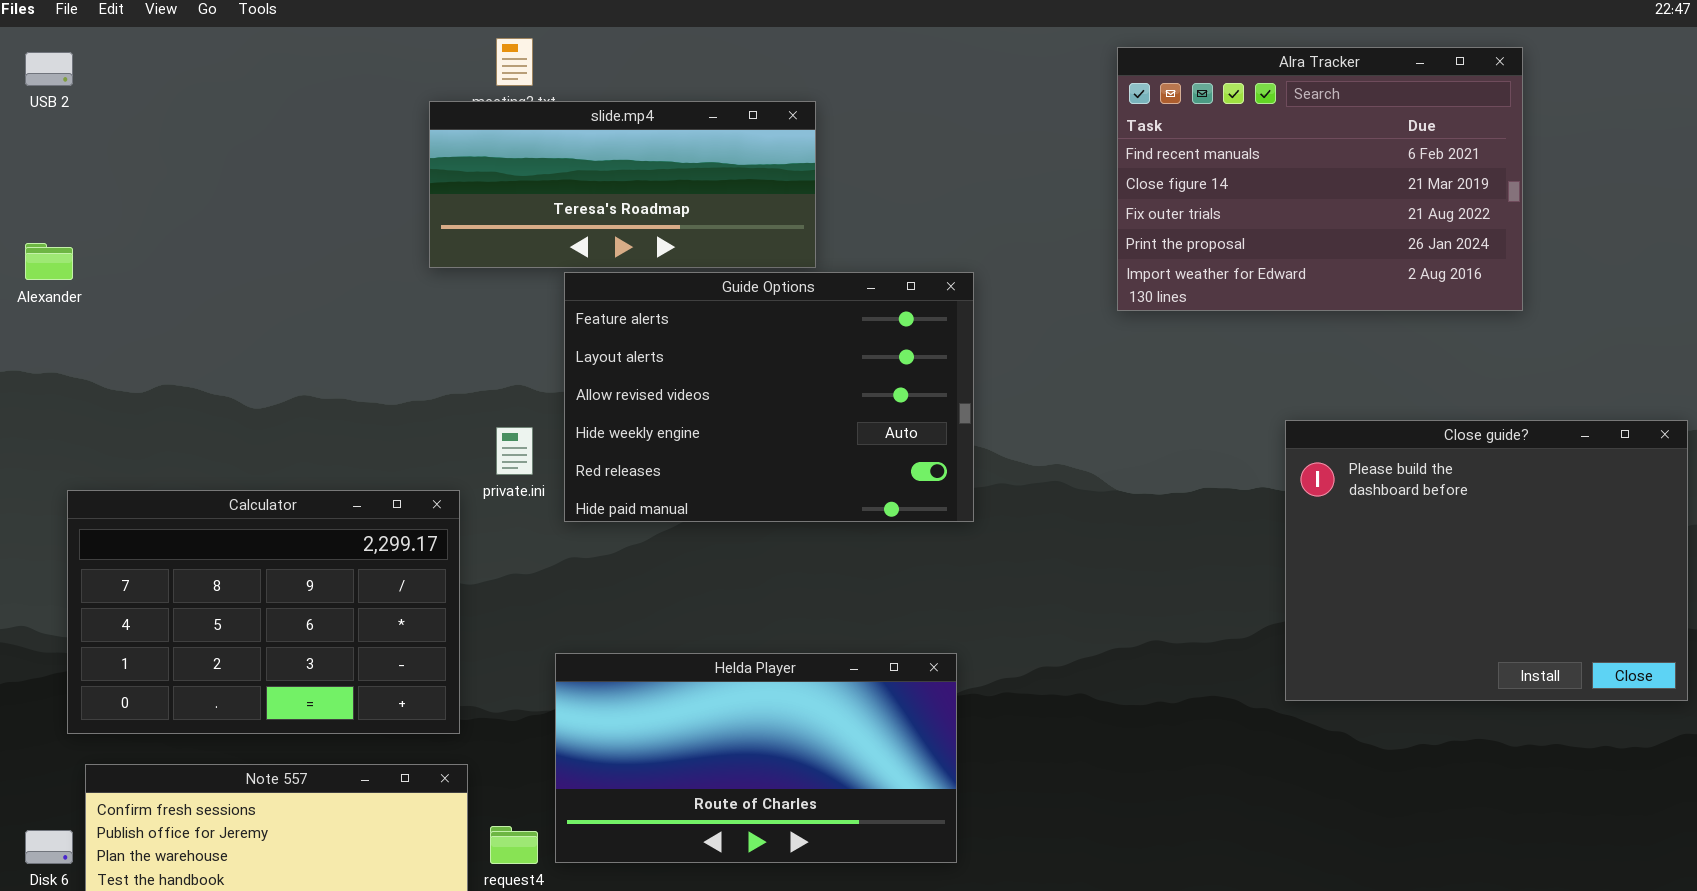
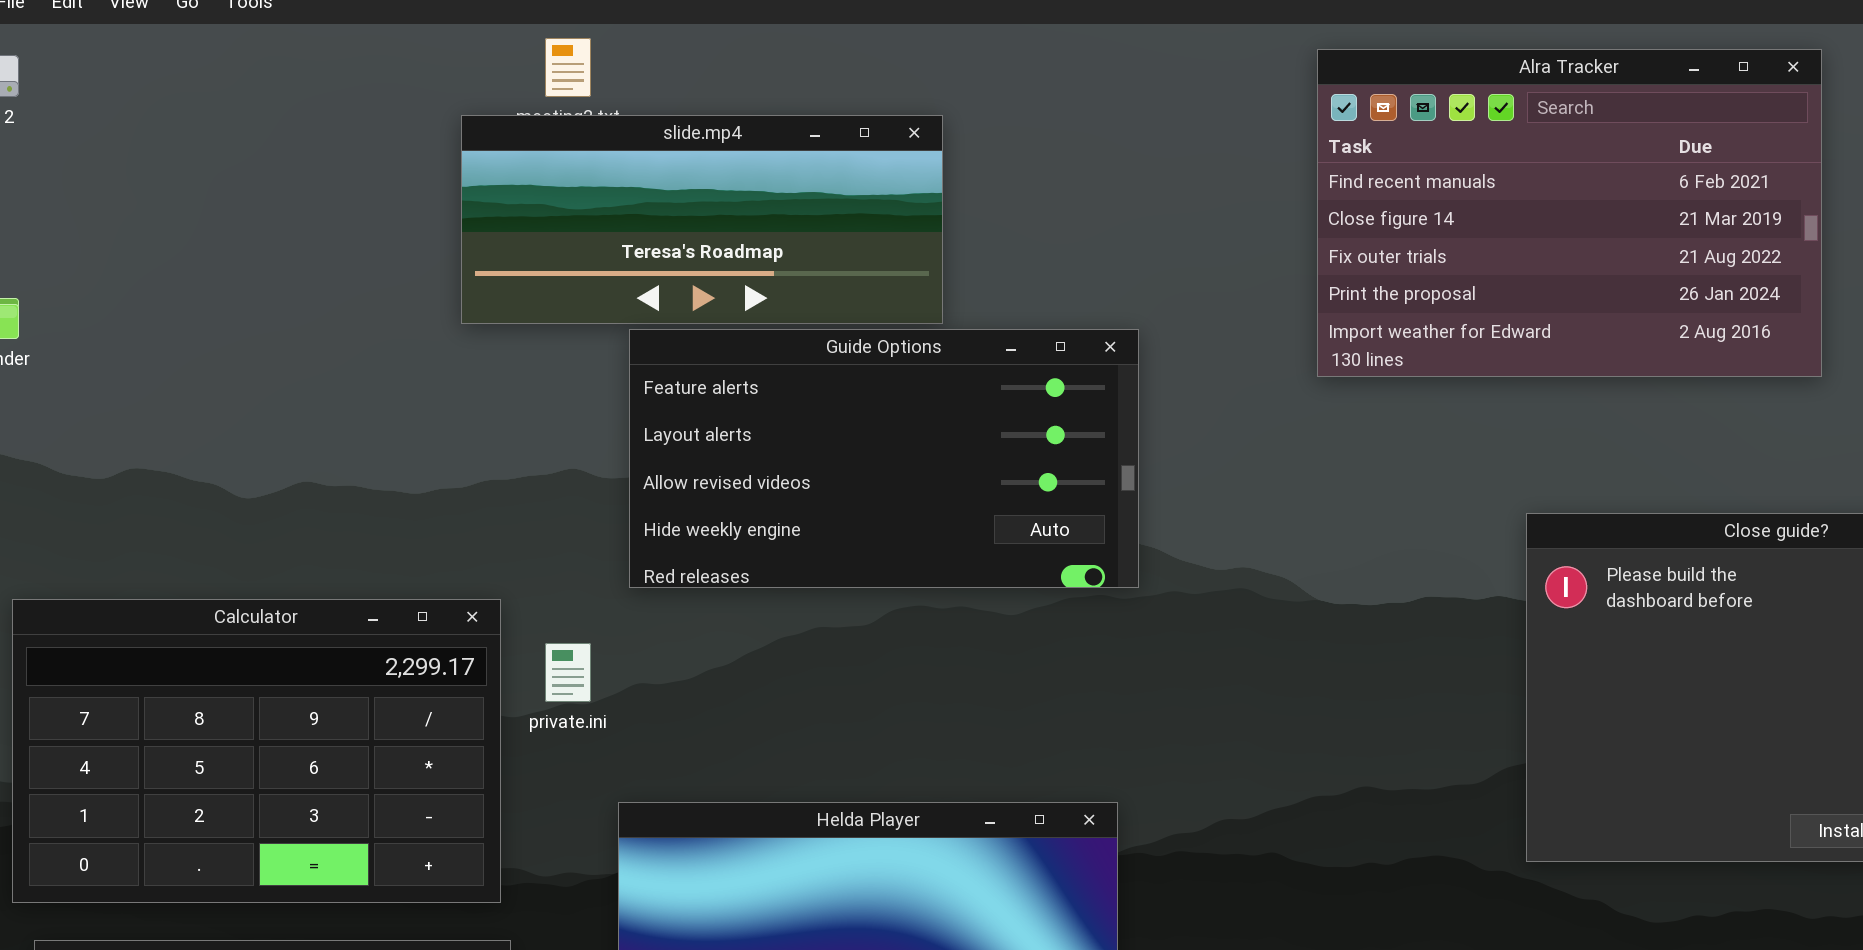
Guide Options: [564,272,974,522] -> [629,329,1139,588], resized
private.ini: [496,427,533,475] -> [545,643,591,702], moved

